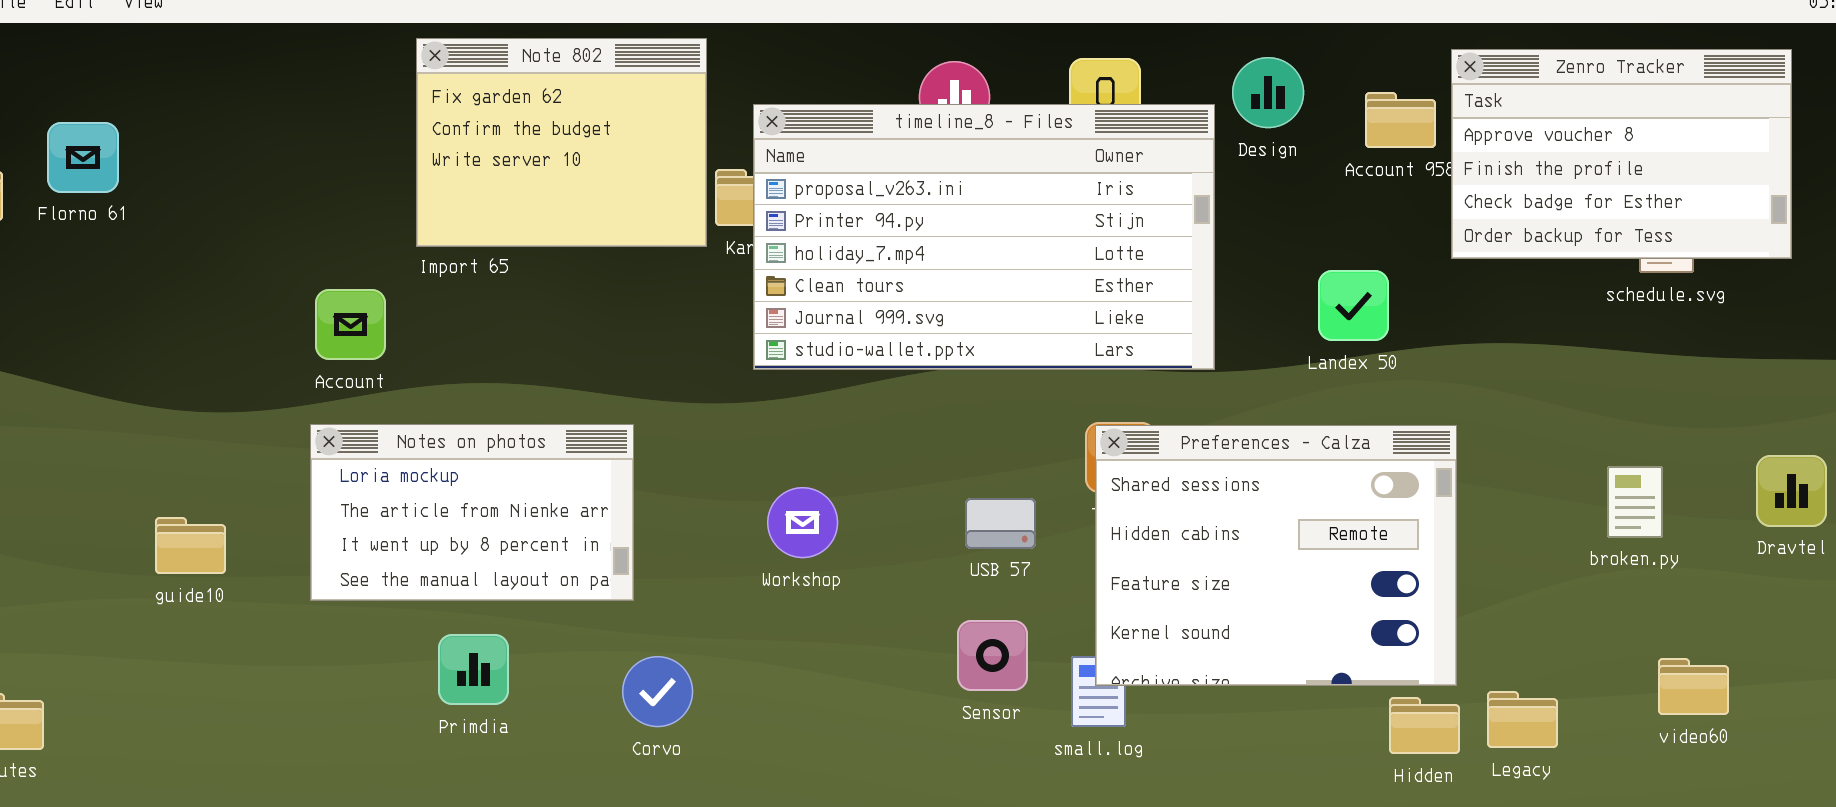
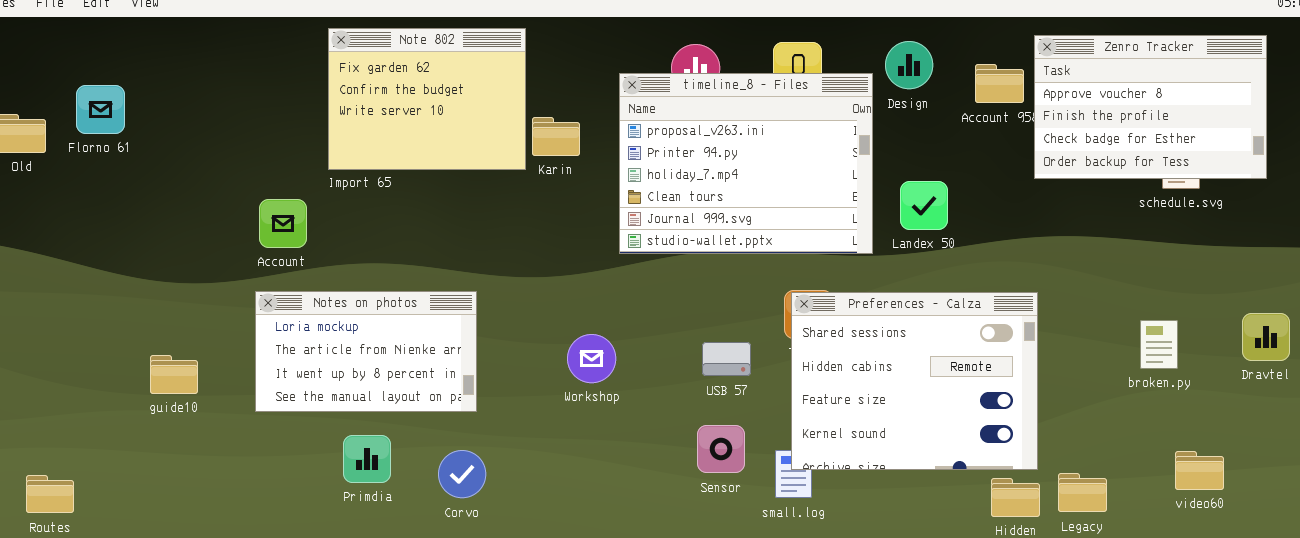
timeline_8 - Files: [753,104,1215,370] -> [619,73,873,254], resized
Landex 50: [1318,270,1389,341] -> [900,181,948,230], moved
Corvo: [622,656,693,727] -> [438,450,486,498], moved

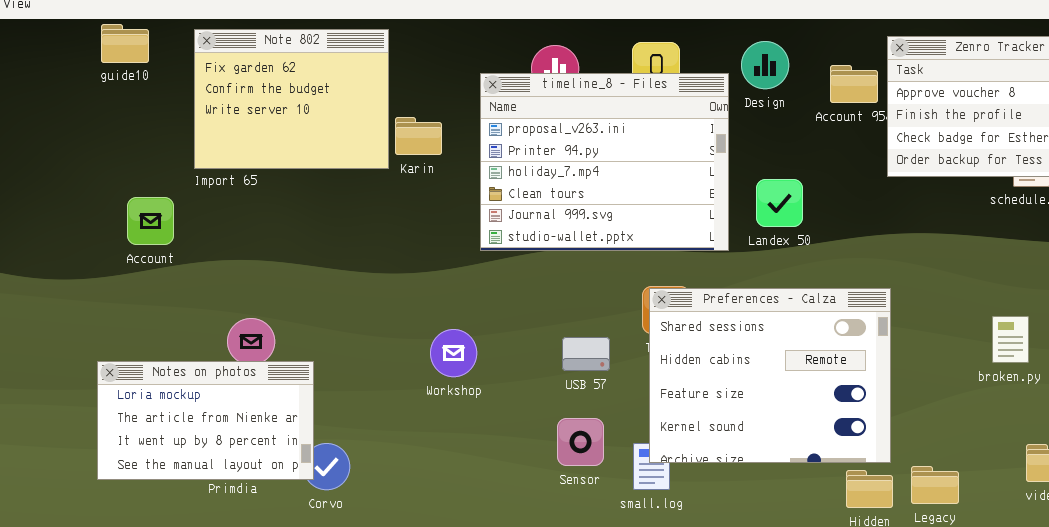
Notes on photos: [255,291,477,412] -> [97,361,314,480], moved
guide10: [150,355,198,394] -> [101,24,149,63], moved

